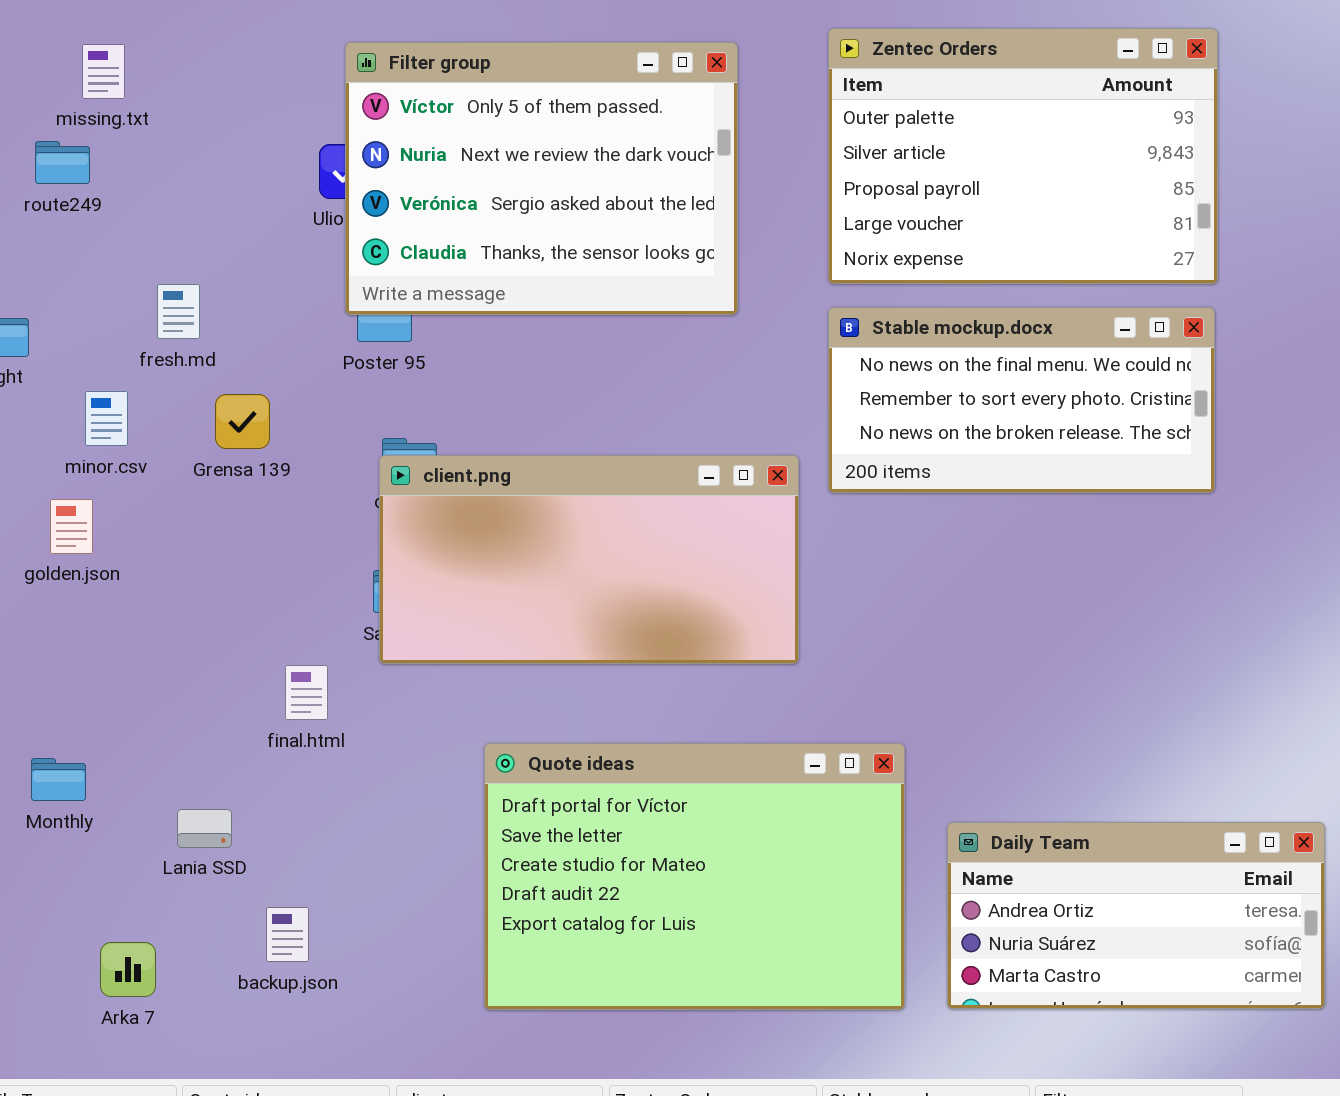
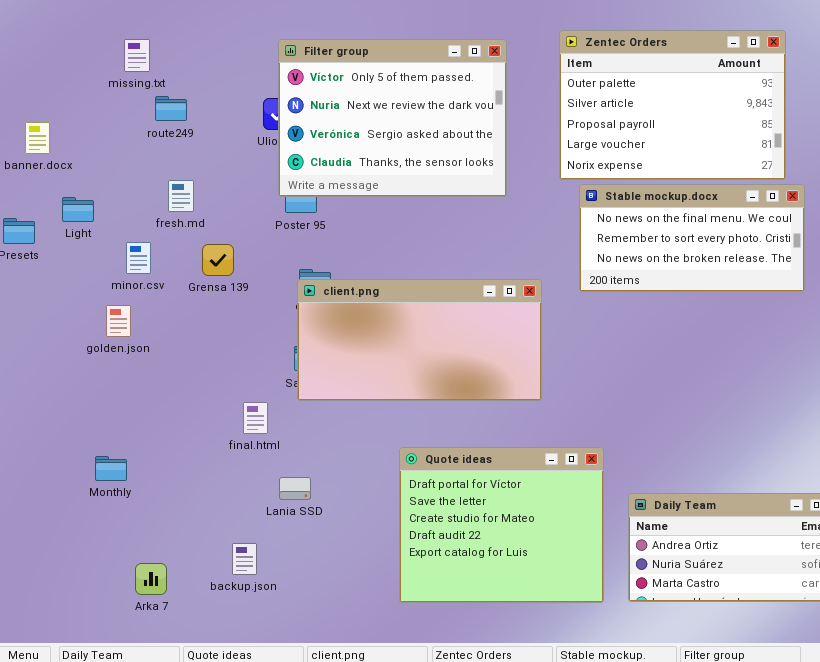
route249: [35,141,90,184] -> [155,96,187,121], moved
Stable mockup.docx: [828,307,1215,493] -> [579,184,805,292], moved
Quote ideas: [484,743,905,1010] -> [399,447,604,603], resized
Lania SSD: [177,809,232,848] -> [279,477,311,500], moved

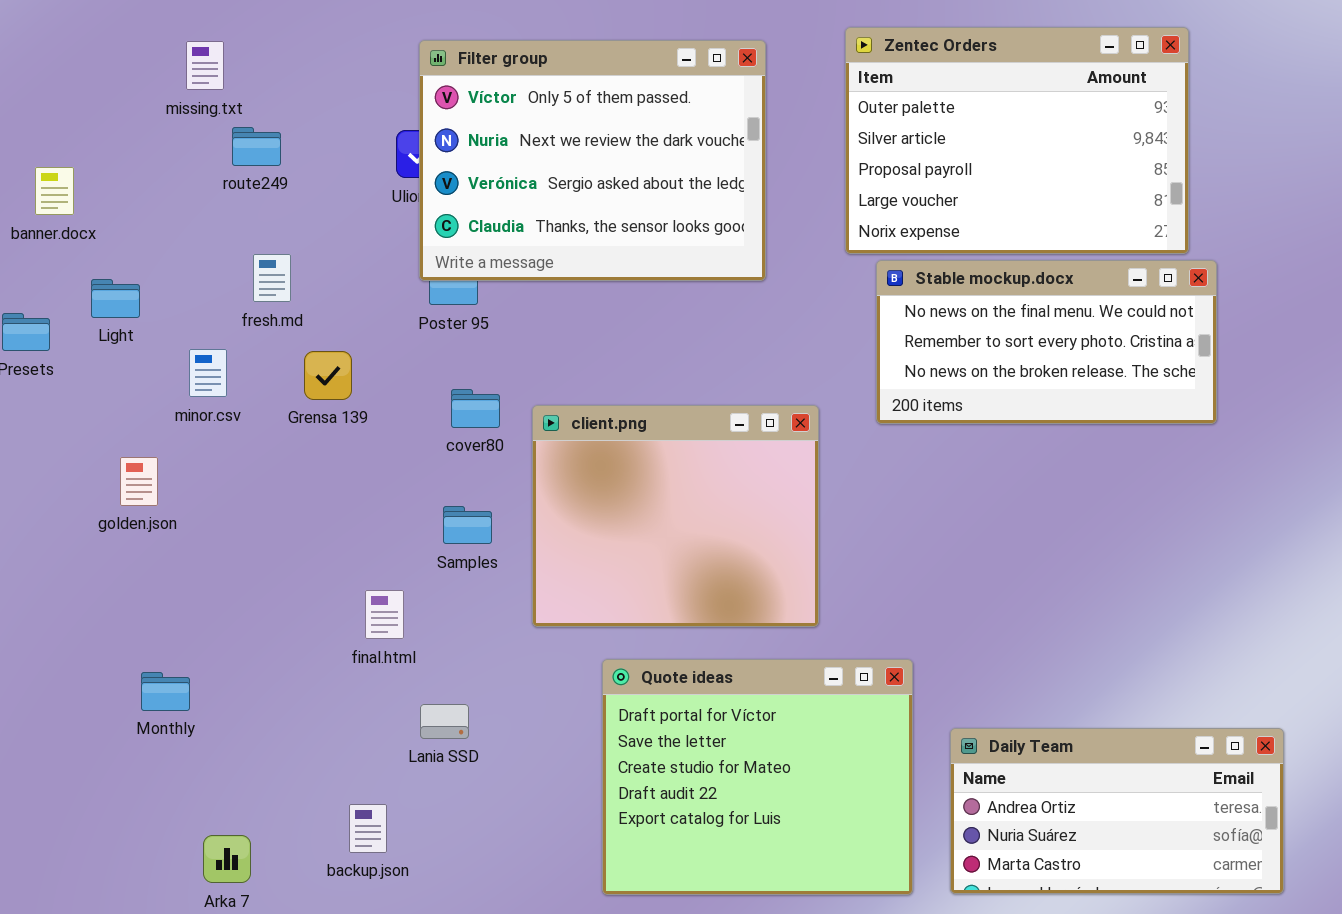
client.png: [297,279,542,401] -> [532,405,819,627], resized
golden.json: [106,305,131,337] -> [120,457,158,506], moved

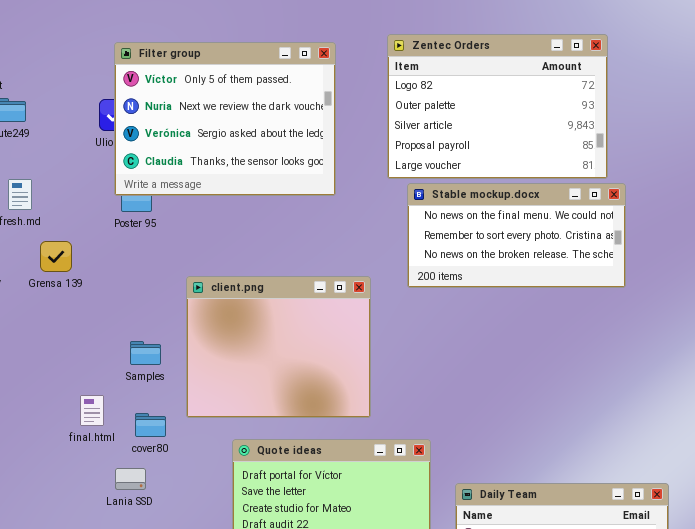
Zentec Orders: [845,27,1189,254] -> [387,34,608,179], scrolled up 1 row
cover80: [451,389,500,428] -> [135,413,166,437], moved

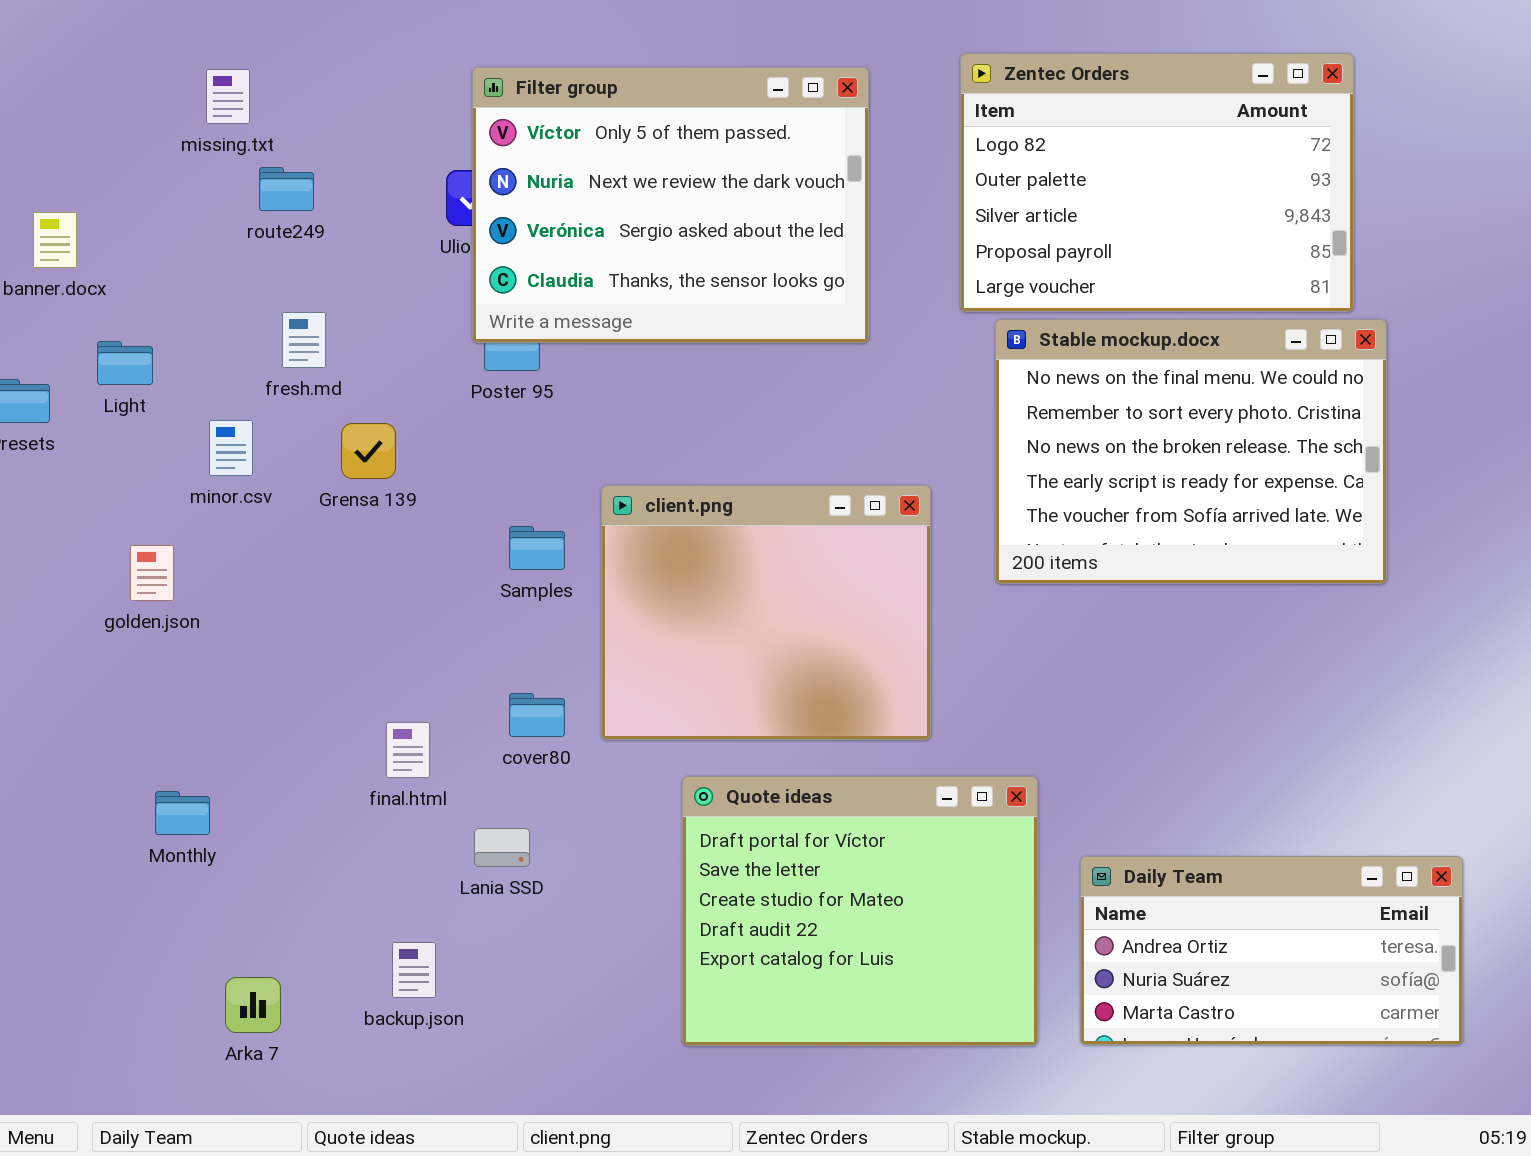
Stable mockup.docx: [407,183,626,288] -> [995,319,1387,584], resized
Samples: [130,341,161,365] -> [509,526,565,570], moved
final.html: [80,395,104,426] -> [386,722,430,778], moved
cover80: [135,413,166,437] -> [509,693,565,737], moved

